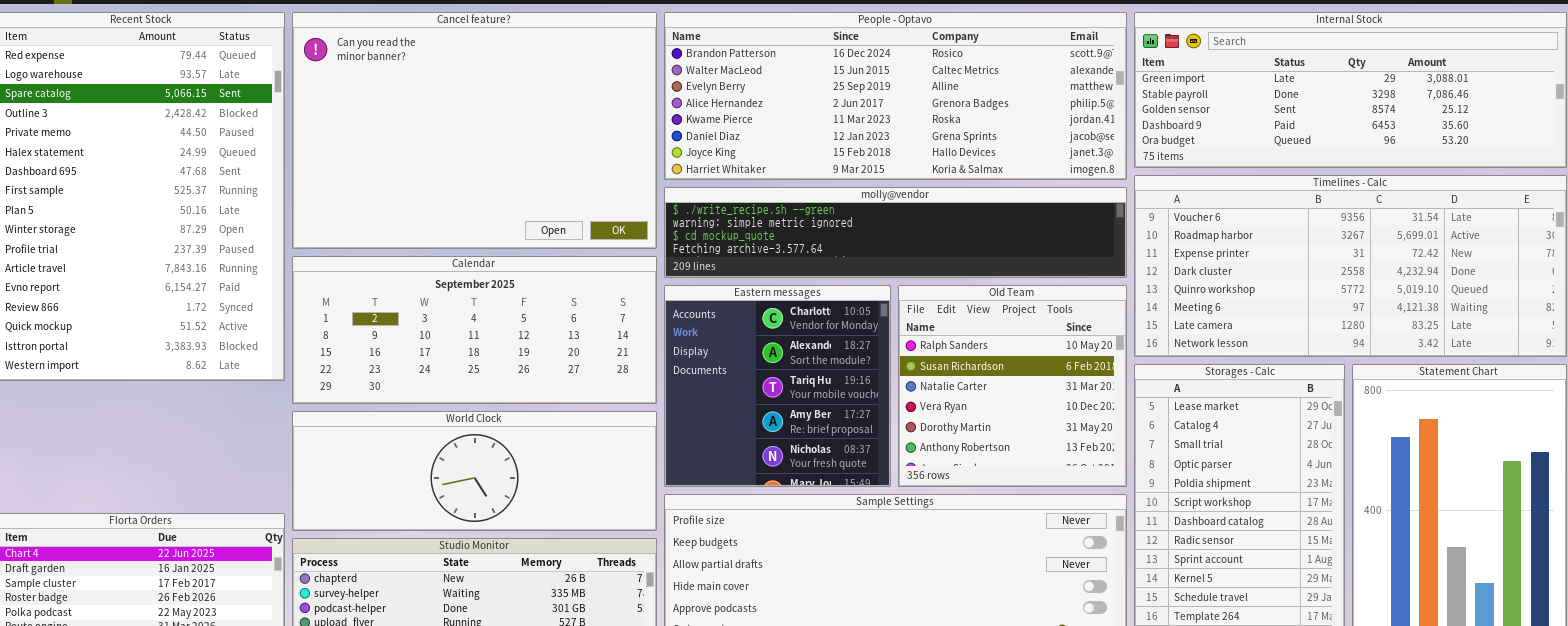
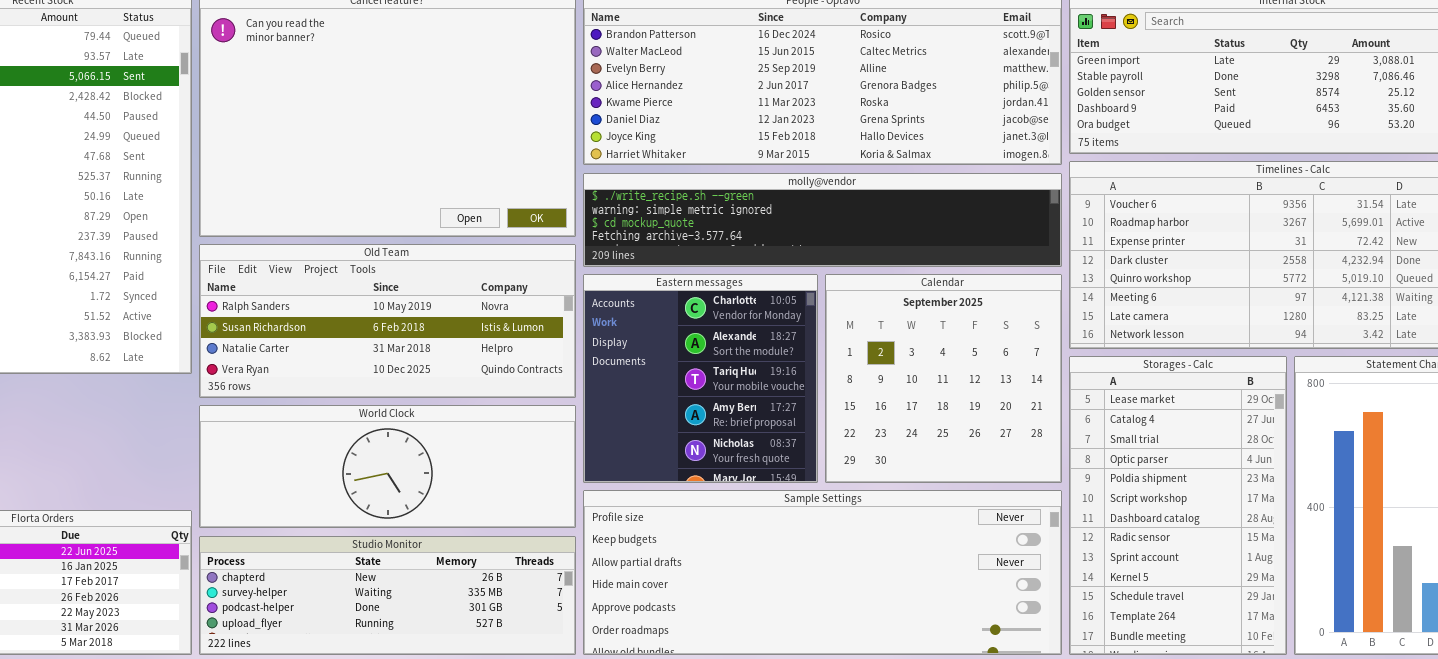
Calendar: [292,256,657,404] -> [825,274,1062,483], moved, resized
Old Team: [898,285,1127,487] -> [199,244,576,398], moved, resized

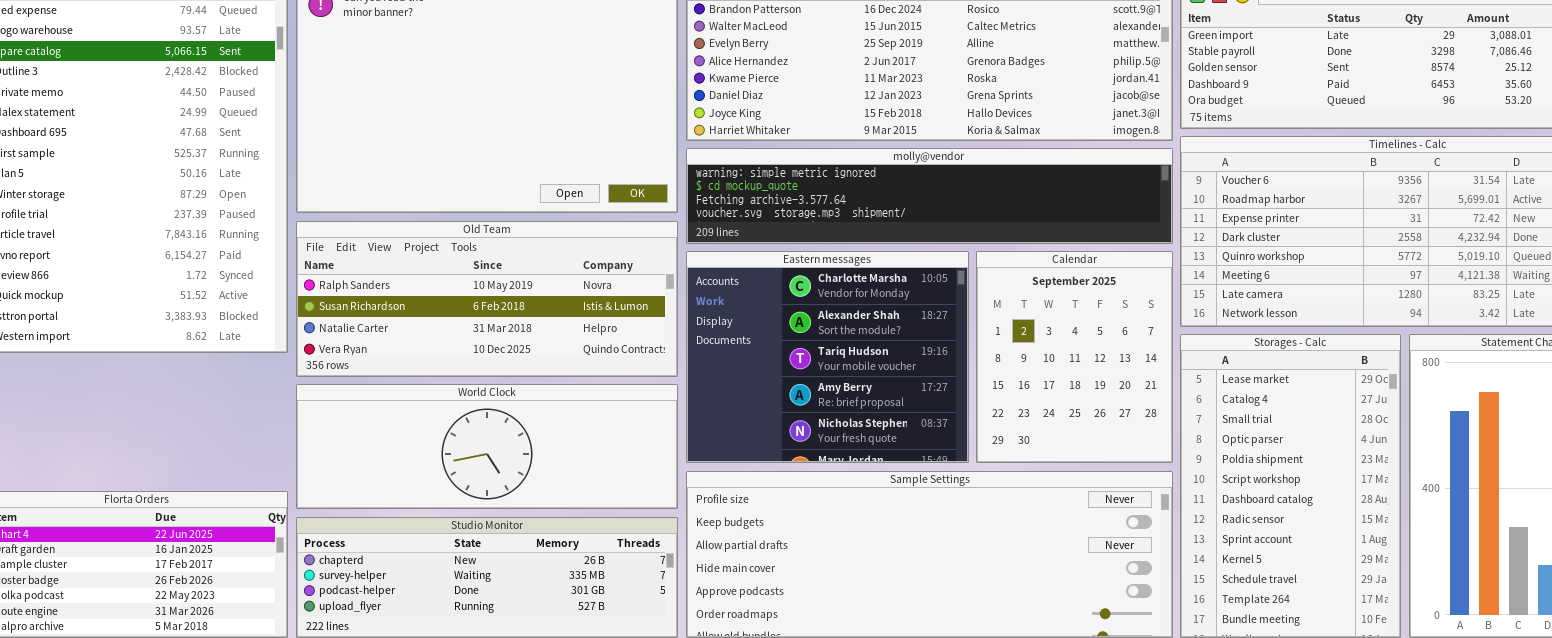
molly@vendor: [583,173,1062,267] -> [686,148,1173,244], scrolled down 1 row
Eastern messages: [583,274,818,483] -> [686,251,969,463], resized
Calendar: [825,274,1062,483] -> [976,251,1173,463], resized

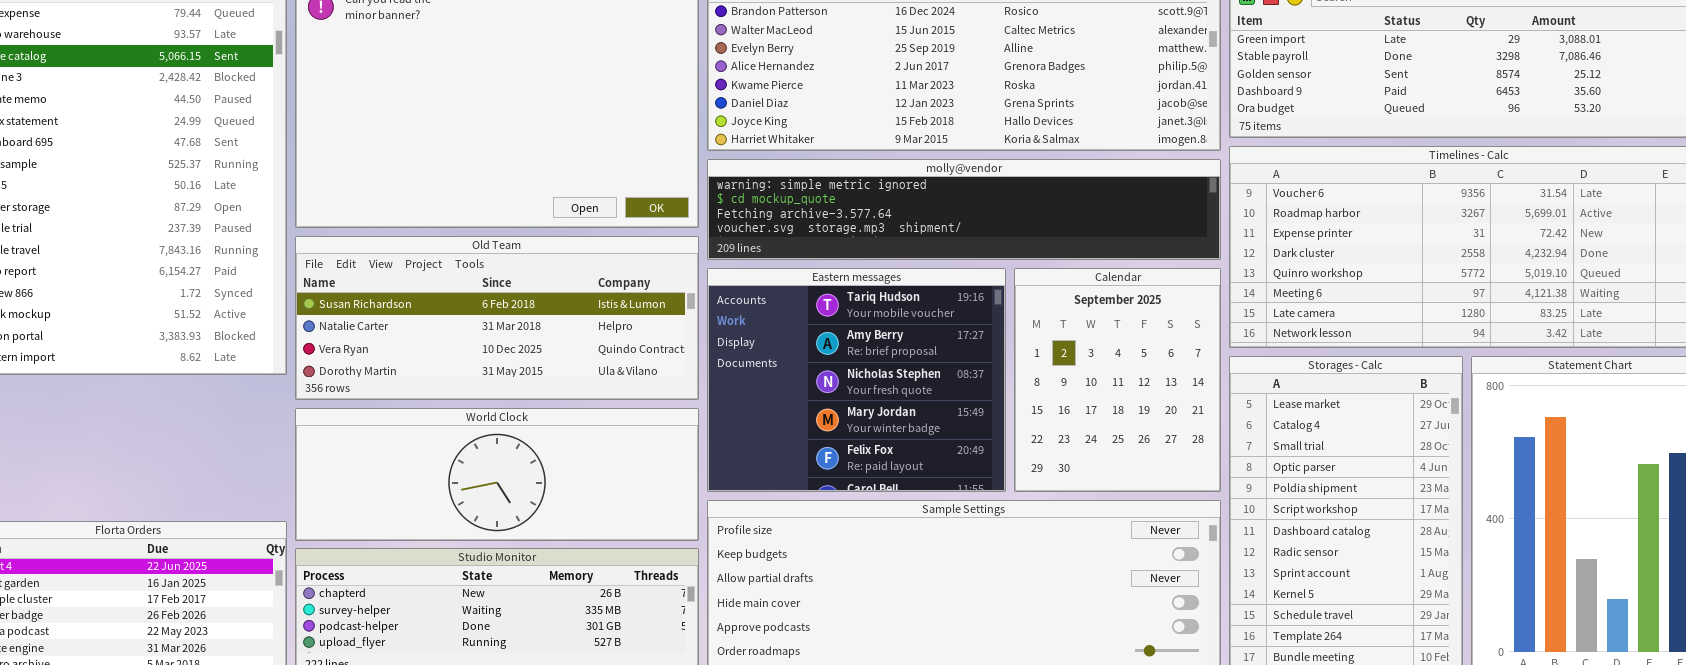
Old Team: [296,221,678,377] -> [295,236,699,400], scrolled down 1 row
Eastern messages: [686,251,969,463] -> [707,268,1006,492], scrolled down 2 rows

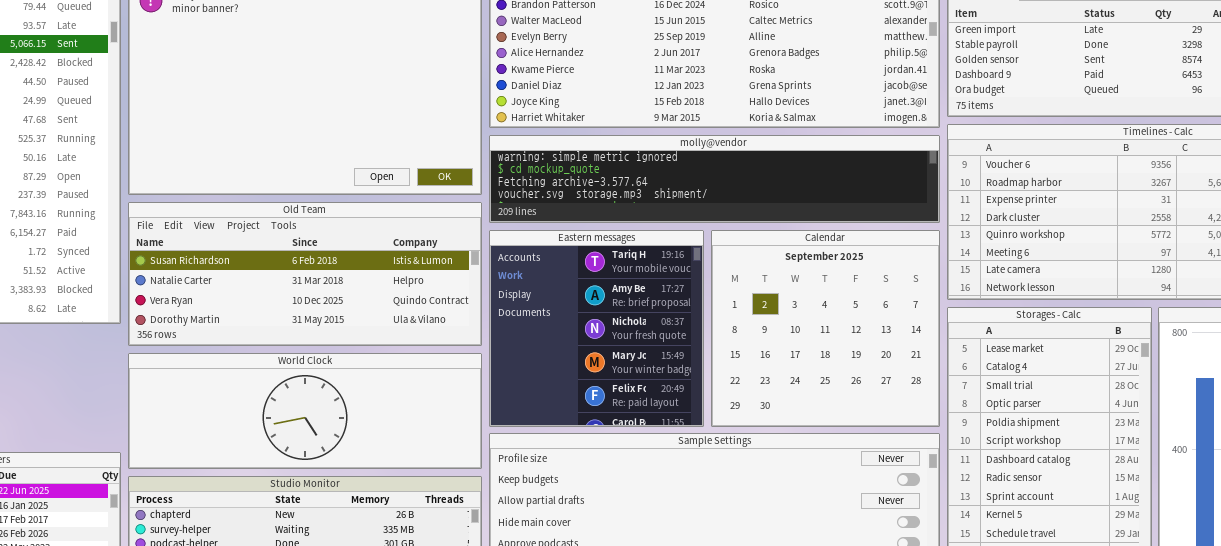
Eastern messages: [707,268,1006,492] -> [489,230,704,427], resized
Calendar: [1014,268,1221,492] -> [711,230,940,427], resized

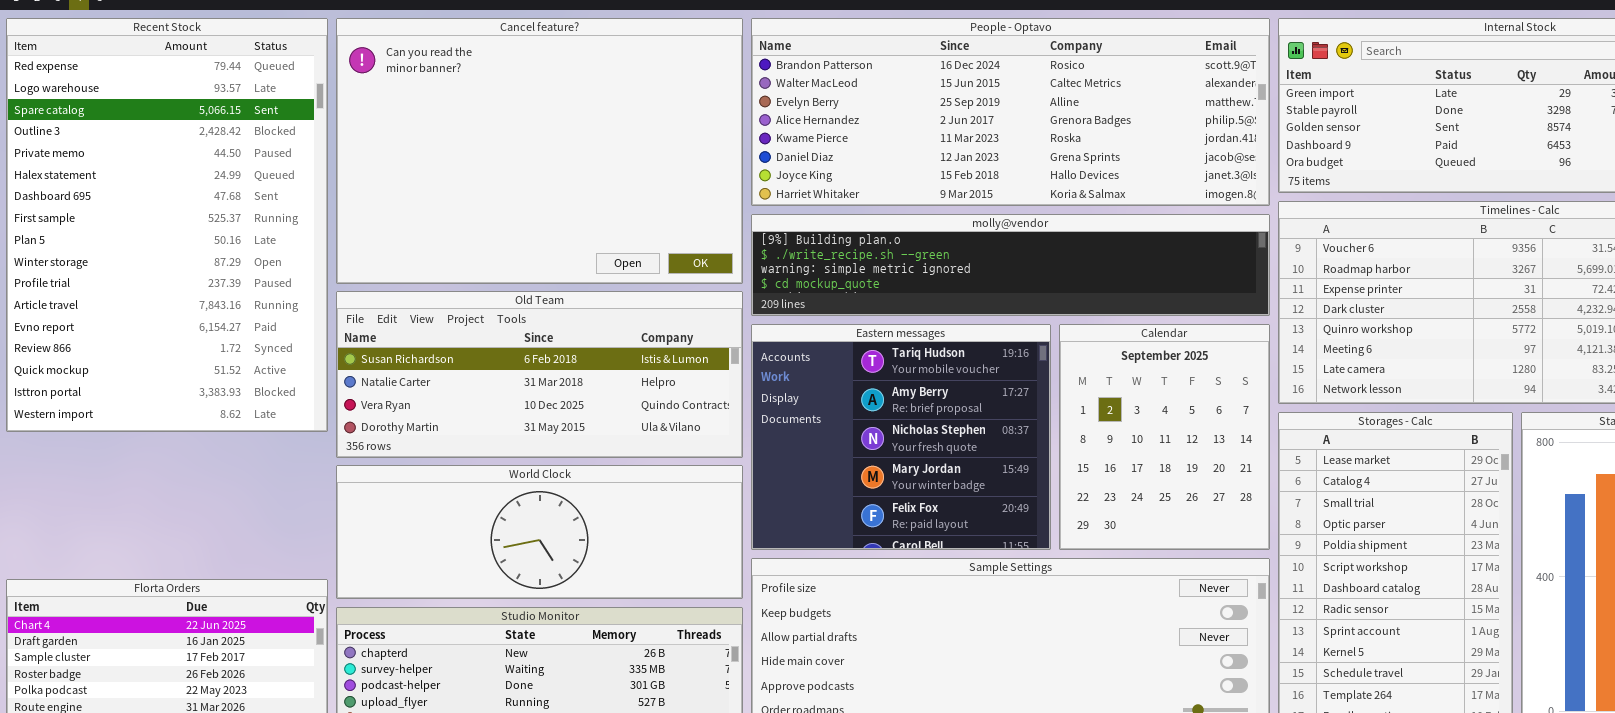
molly@vendor: [489,135,940,223] -> [751,214,1270,316], scrolled up 2 rows
Eastern messages: [489,230,704,427] -> [751,324,1051,550], resized
Calendar: [711,230,940,427] -> [1059,324,1270,550], resized

